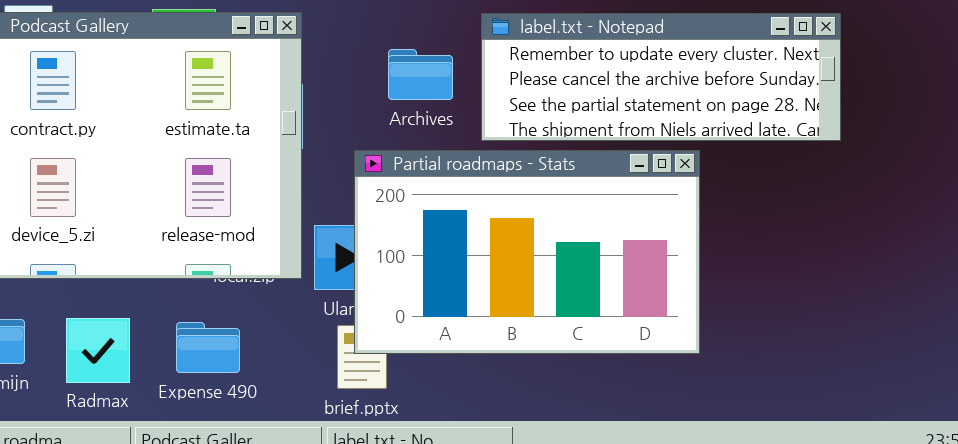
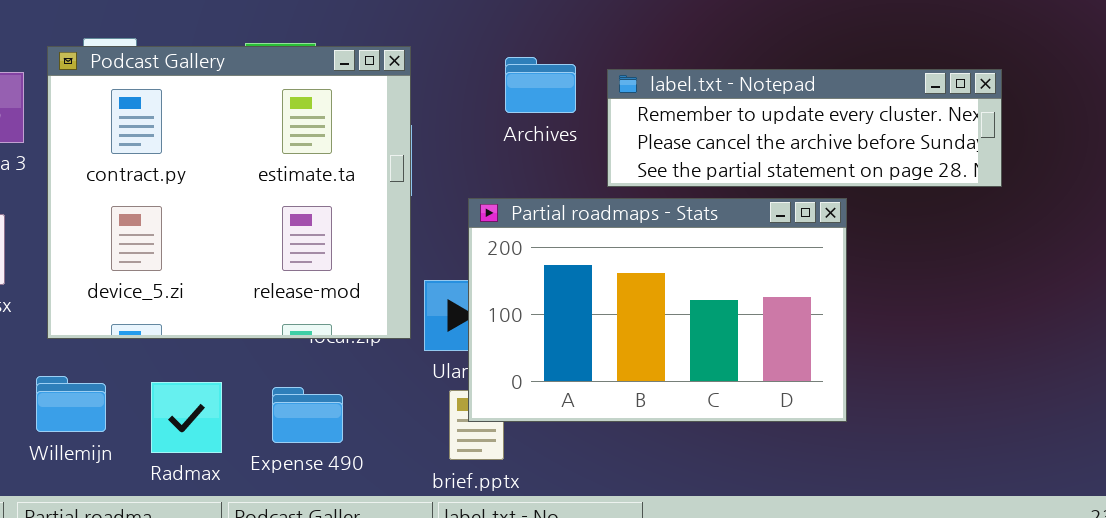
label.txt - Notepad: [481,13,841,141] -> [607,69,1002,187], resized
Archives: [388,49,453,100] -> [505,57,576,113], moved

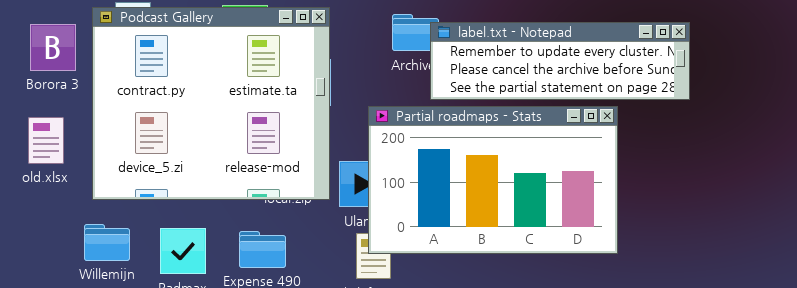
label.txt - Notepad: [607,69,1002,187] -> [430,22,690,100], moved

